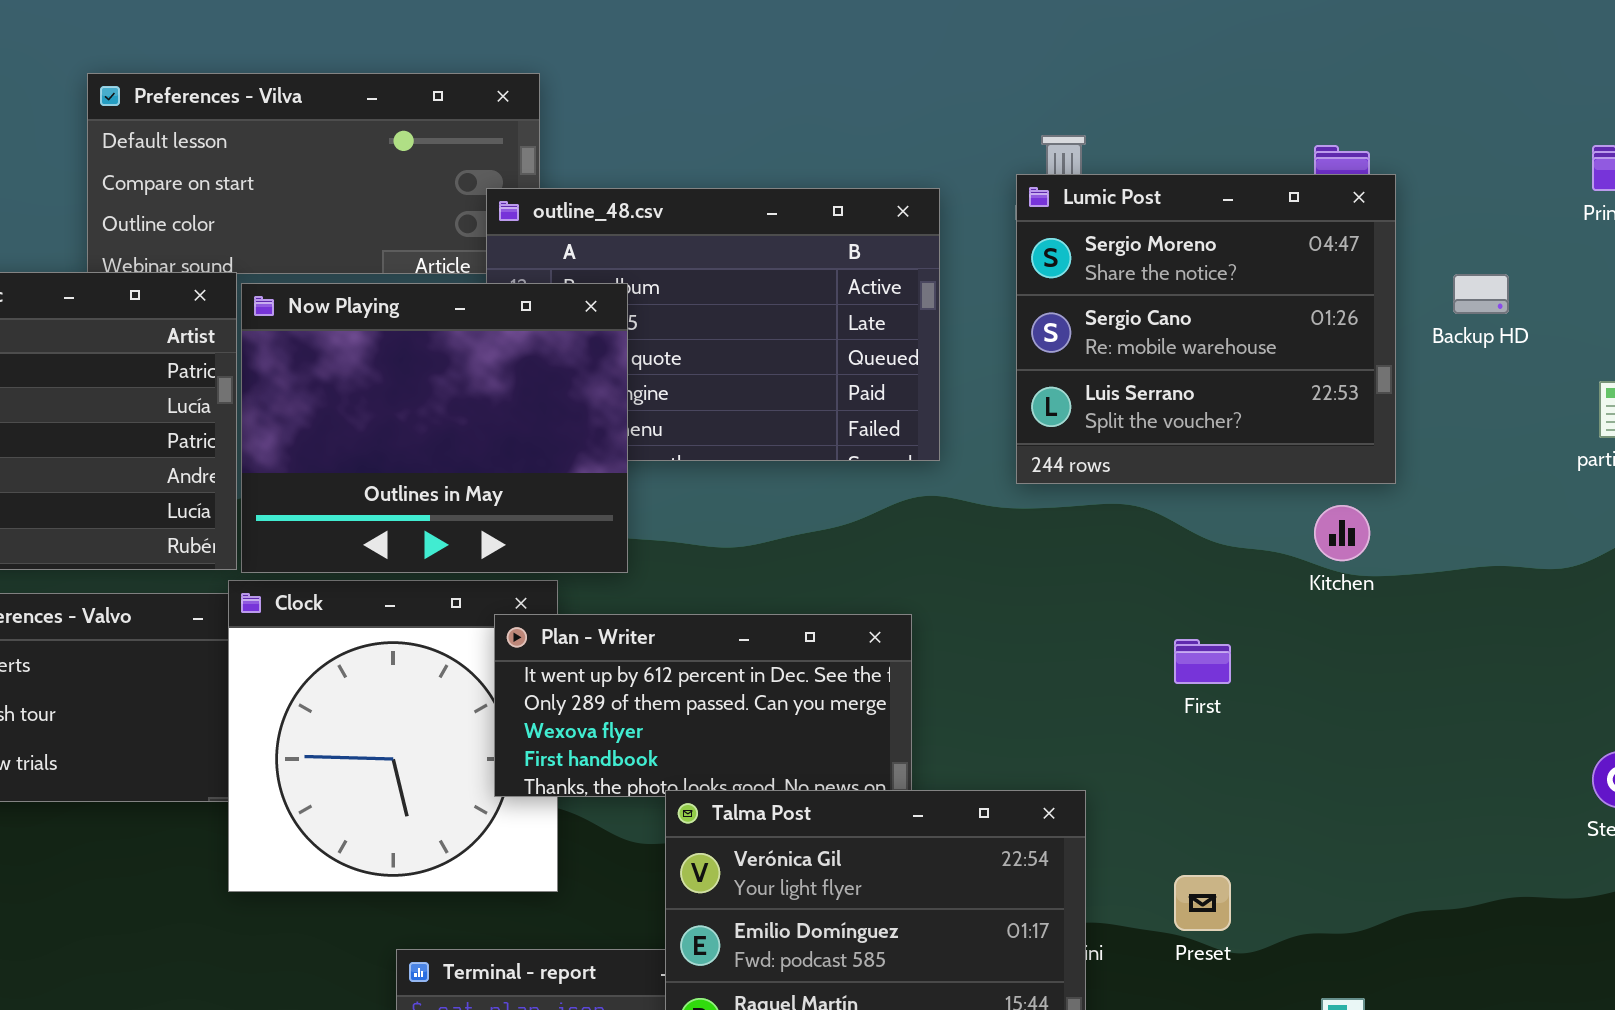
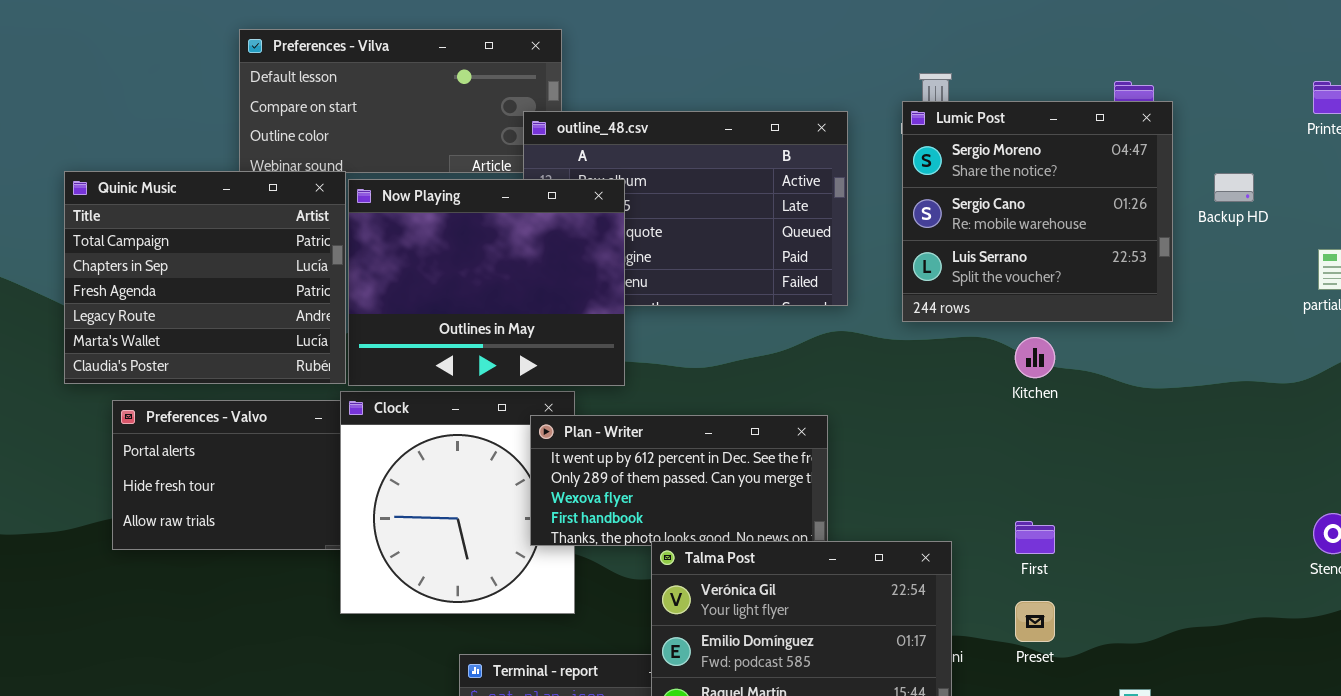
Kitchen: [1314,505,1370,561] -> [1015,337,1055,378], moved
First: [1174,639,1231,684] -> [1015,521,1055,554], moved

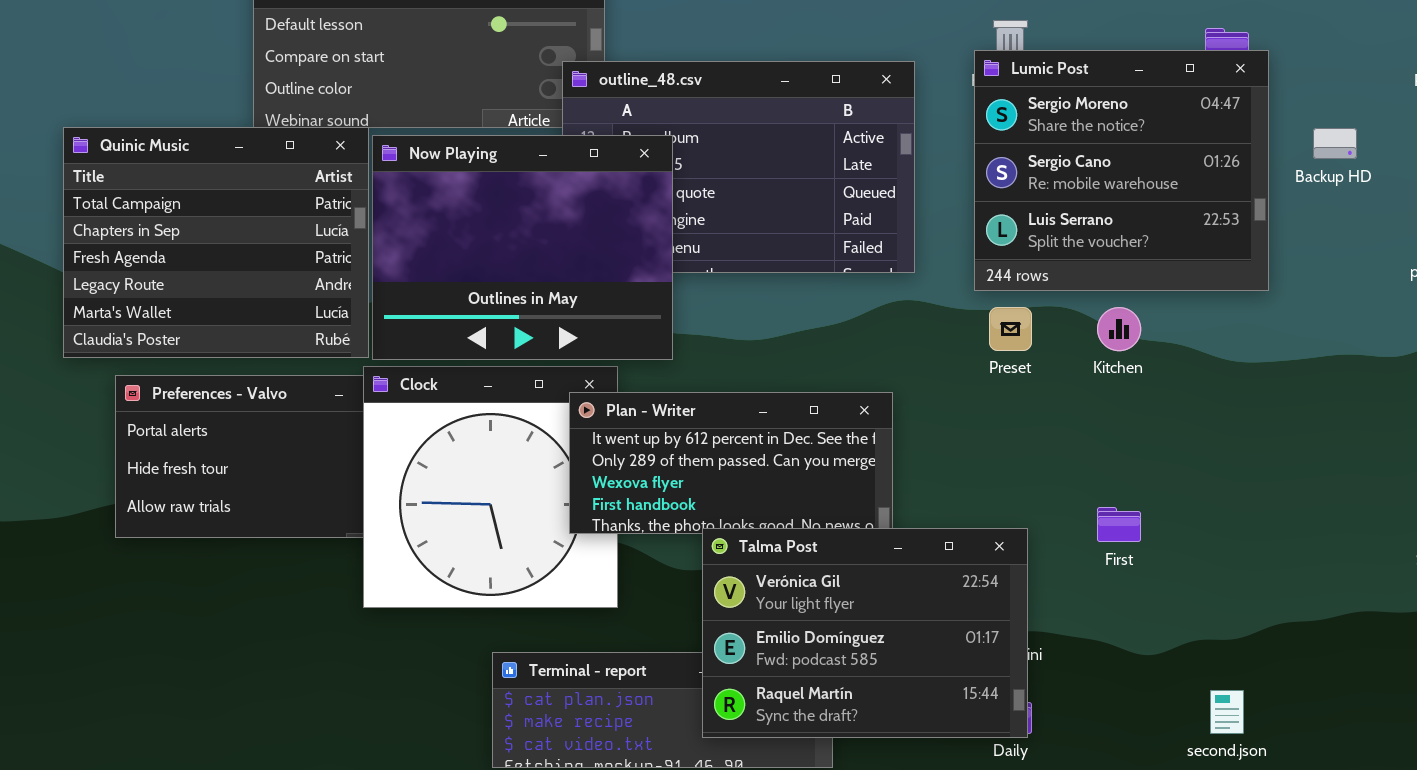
Preset: [1015,601,1055,642] -> [989,307,1032,351], moved

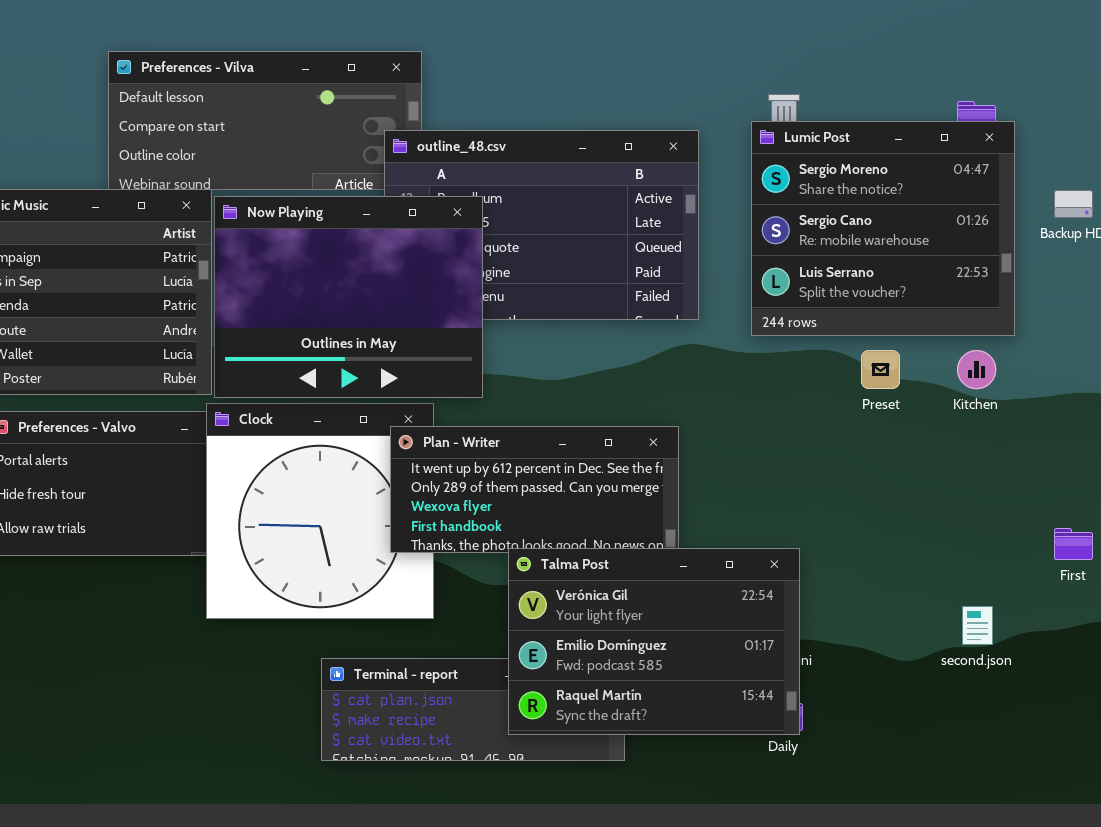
Preset: [989,307,1032,351] -> [861,350,900,389], moved
Kitchen: [1097,307,1141,351] -> [957,350,996,389], moved
First: [1097,507,1141,542] -> [1054,528,1093,560], moved
second.json: [1210,690,1244,734] -> [962,606,993,645], moved

